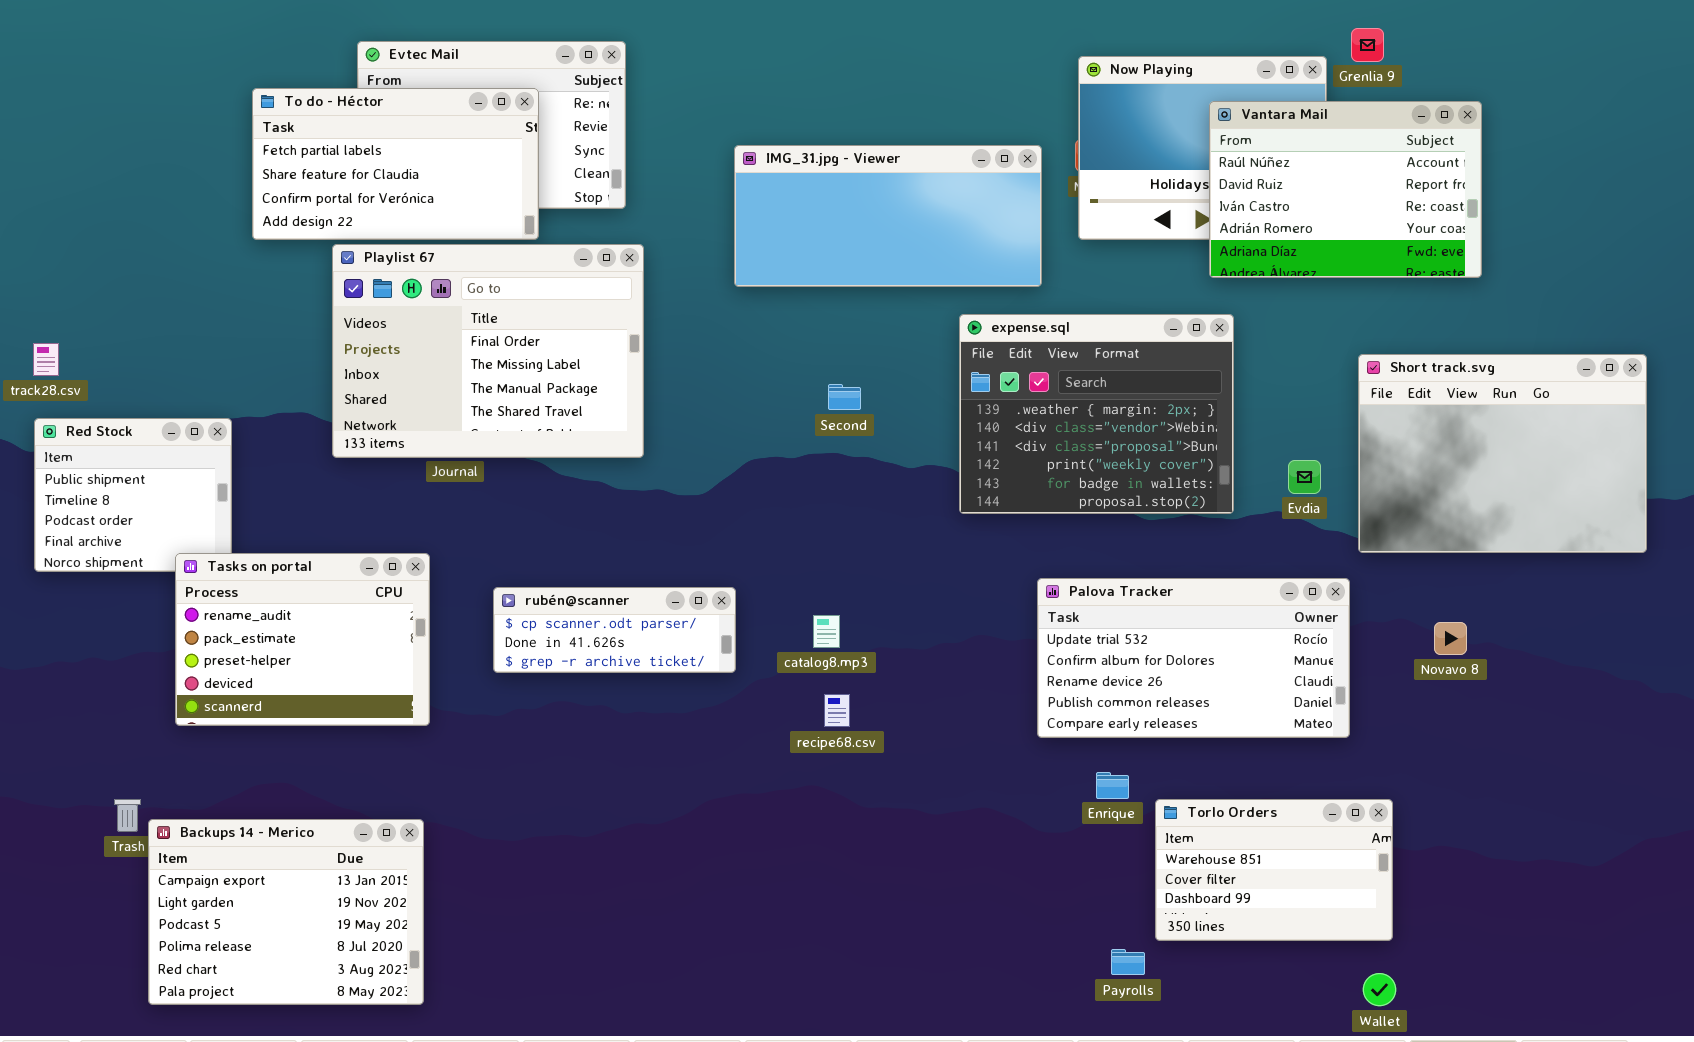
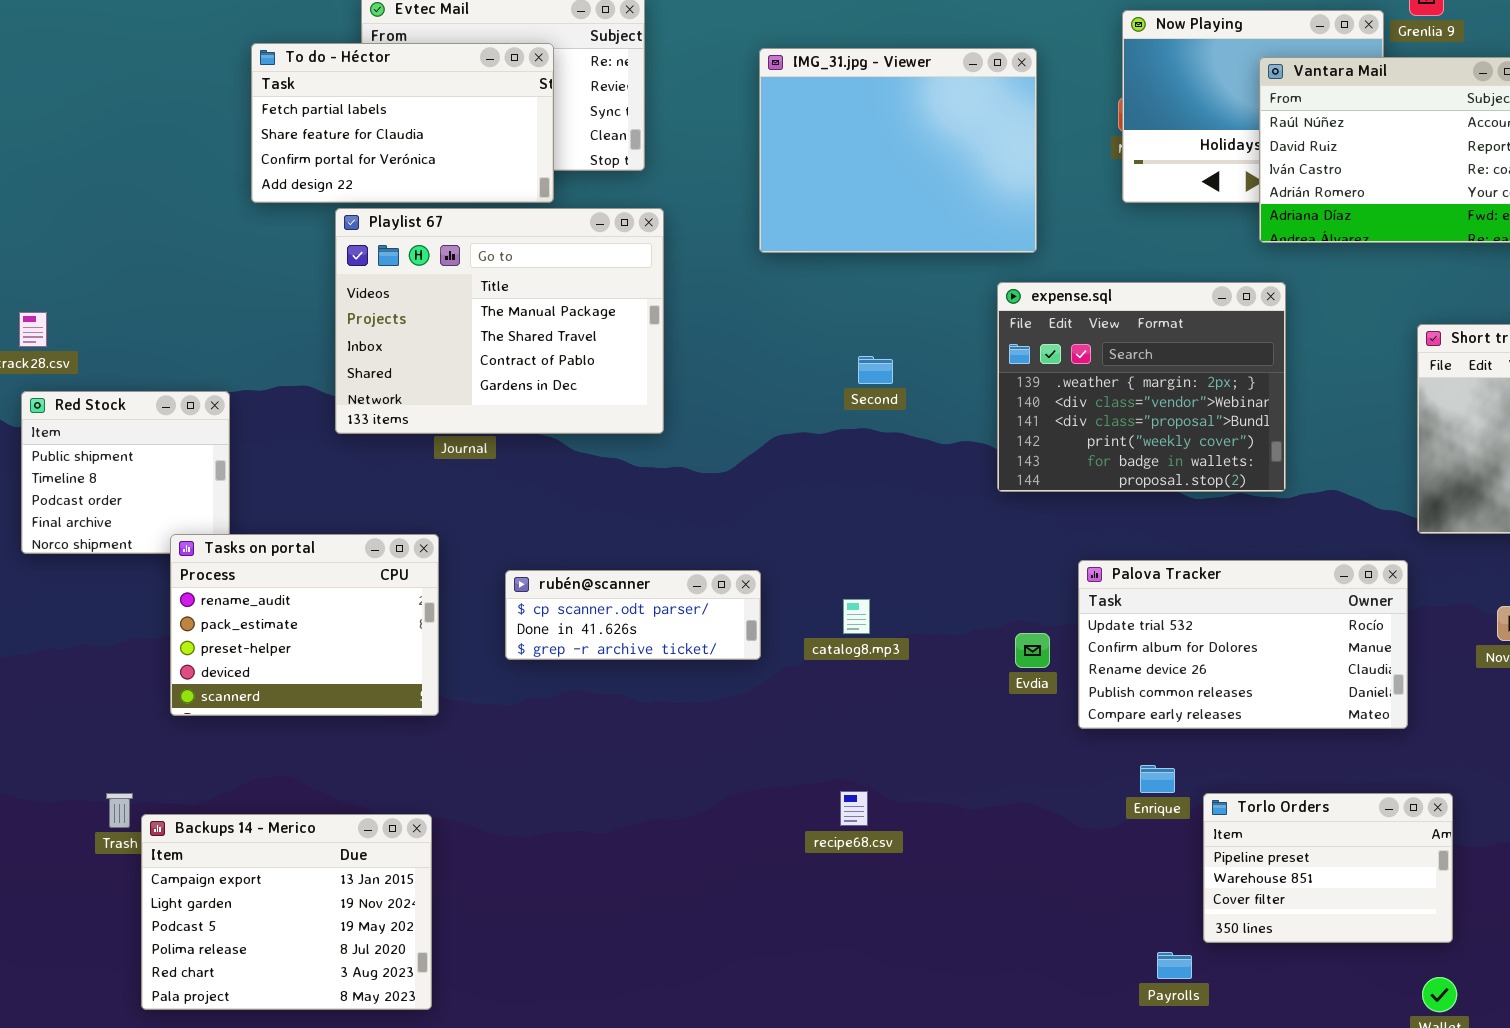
IMG_31.jpg - Viewer: [734,145,1042,287] -> [759,48,1037,253], resized
Playlist 67: [332,244,644,458] -> [335,208,664,434], scrolled down 2 rows
Evdia: [1288,460,1321,494] -> [1015,633,1050,668], moved
recipe68.csv: [824,694,850,727] -> [840,791,868,826], moved
Torlo Orders: [1155,799,1393,941] -> [1203,793,1453,943], scrolled up 1 row

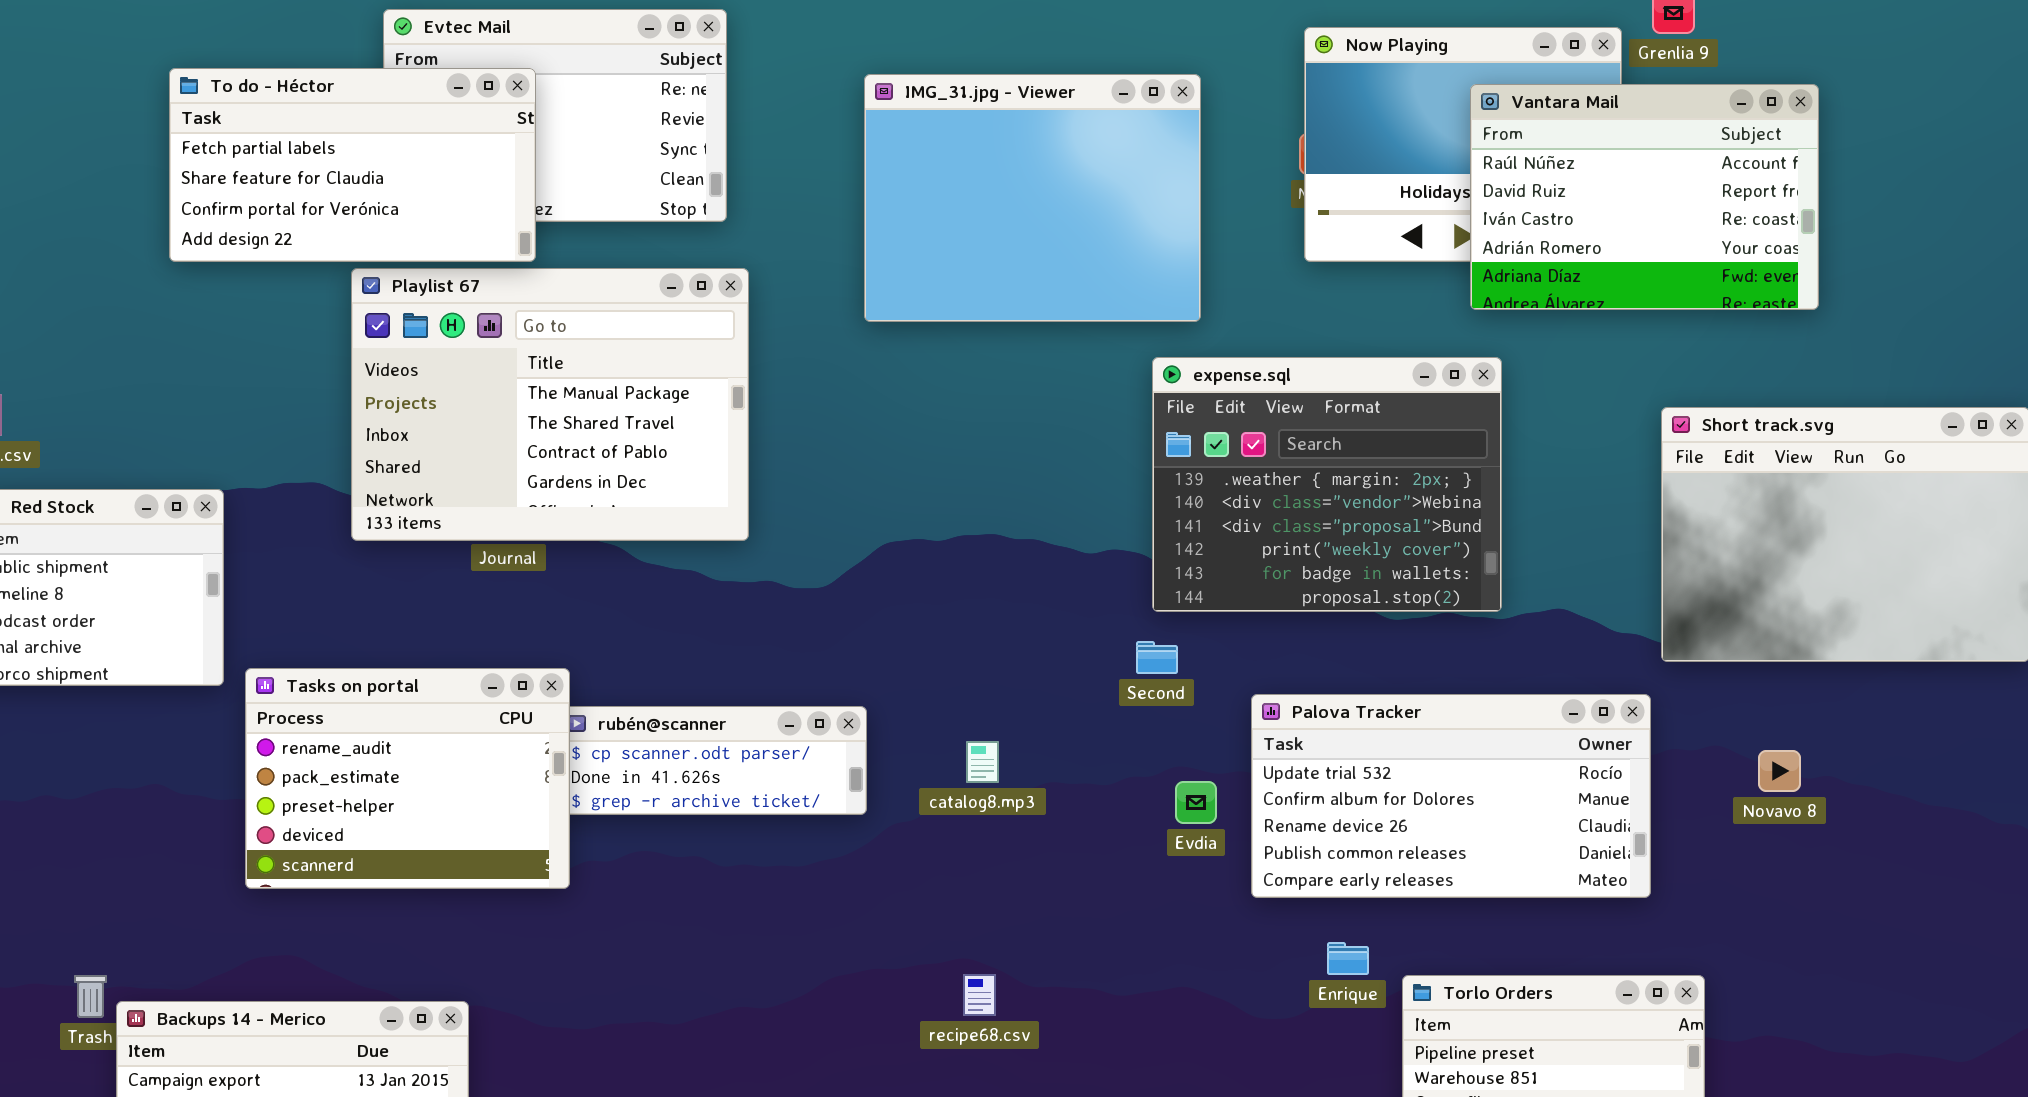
To do - Héctor: [251,43,554,203] -> [169,68,536,262], moved
Second: [858,356,893,384] -> [1136,641,1178,674], moved
Tasks on portal: [170,534,439,716] -> [245,668,570,889], moved

